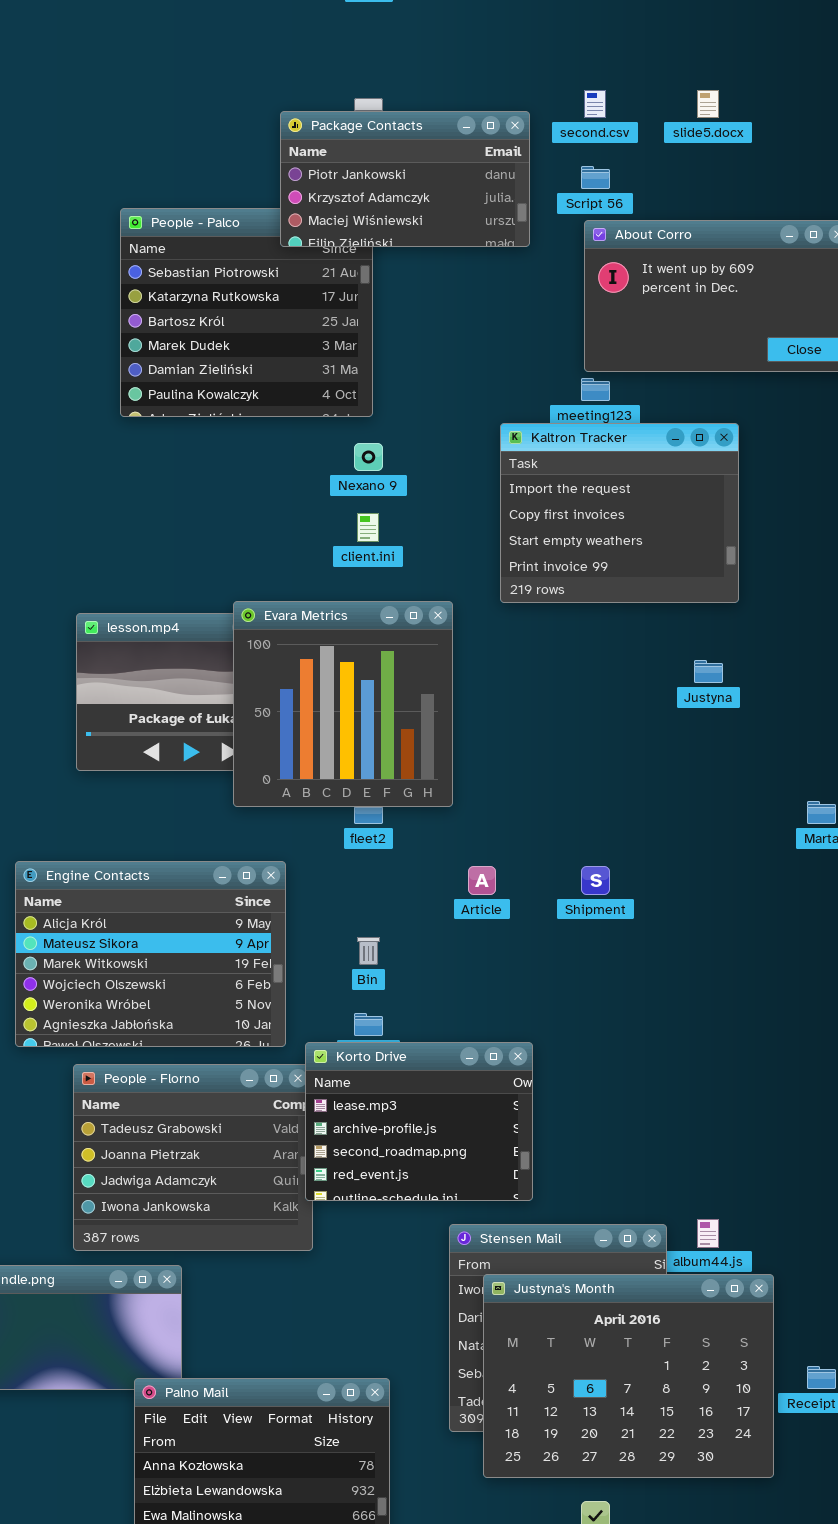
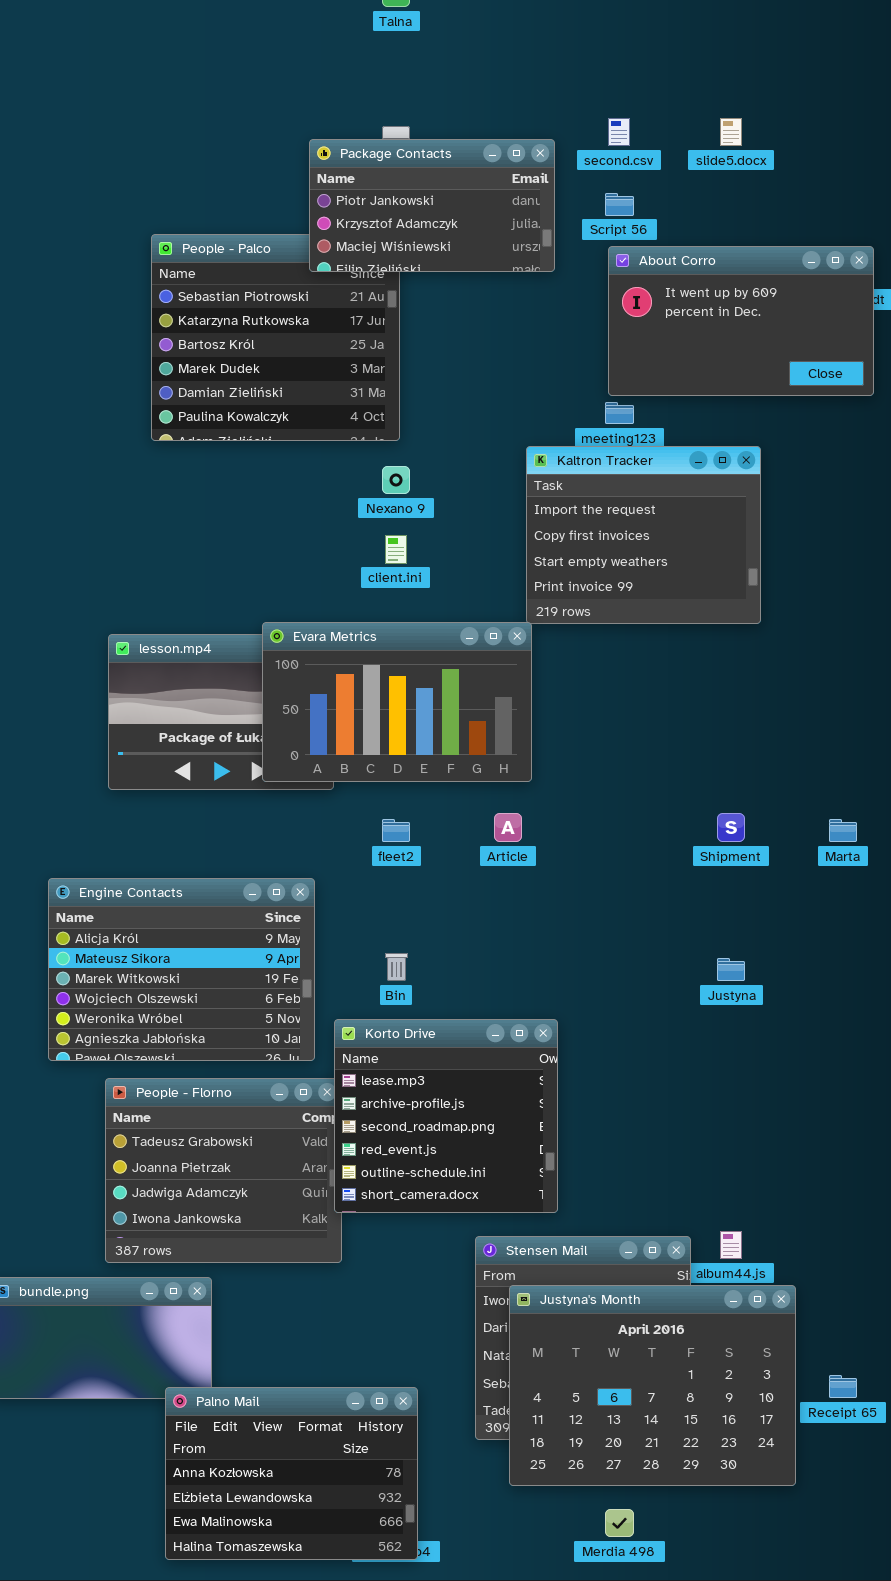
Evara Metrics: [233,601,453,807] -> [262,622,532,782], resized
Justyna: [694,660,723,683] -> [717,958,745,981], moved
Article: [468,866,496,895] -> [494,813,522,842], moved
Shipment: [581,866,610,895] -> [717,813,745,842], moved
Korto Drive: [305,1042,533,1201] -> [334,1019,558,1213], resized

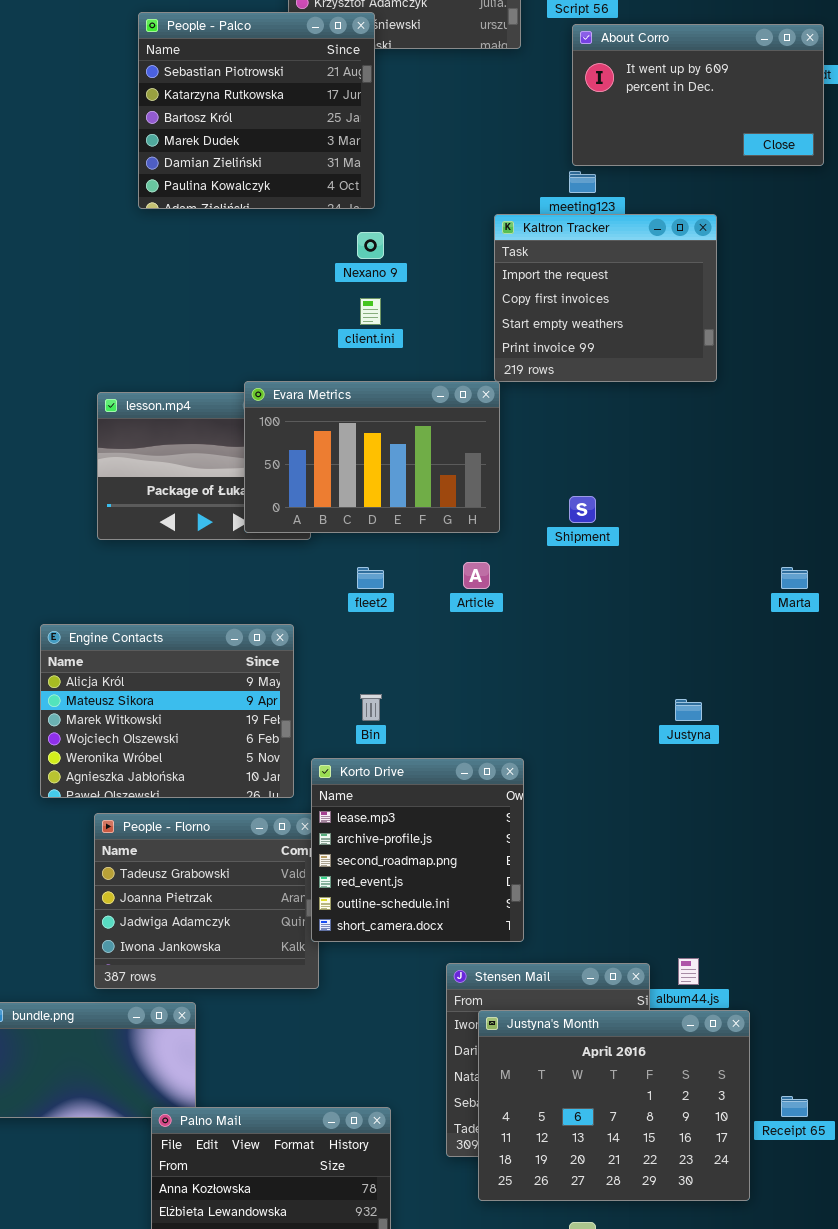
People - Palco: [151,234,400,441] -> [138,12,375,209], raised
Shipment: [717,813,745,842] -> [569,496,596,523], moved

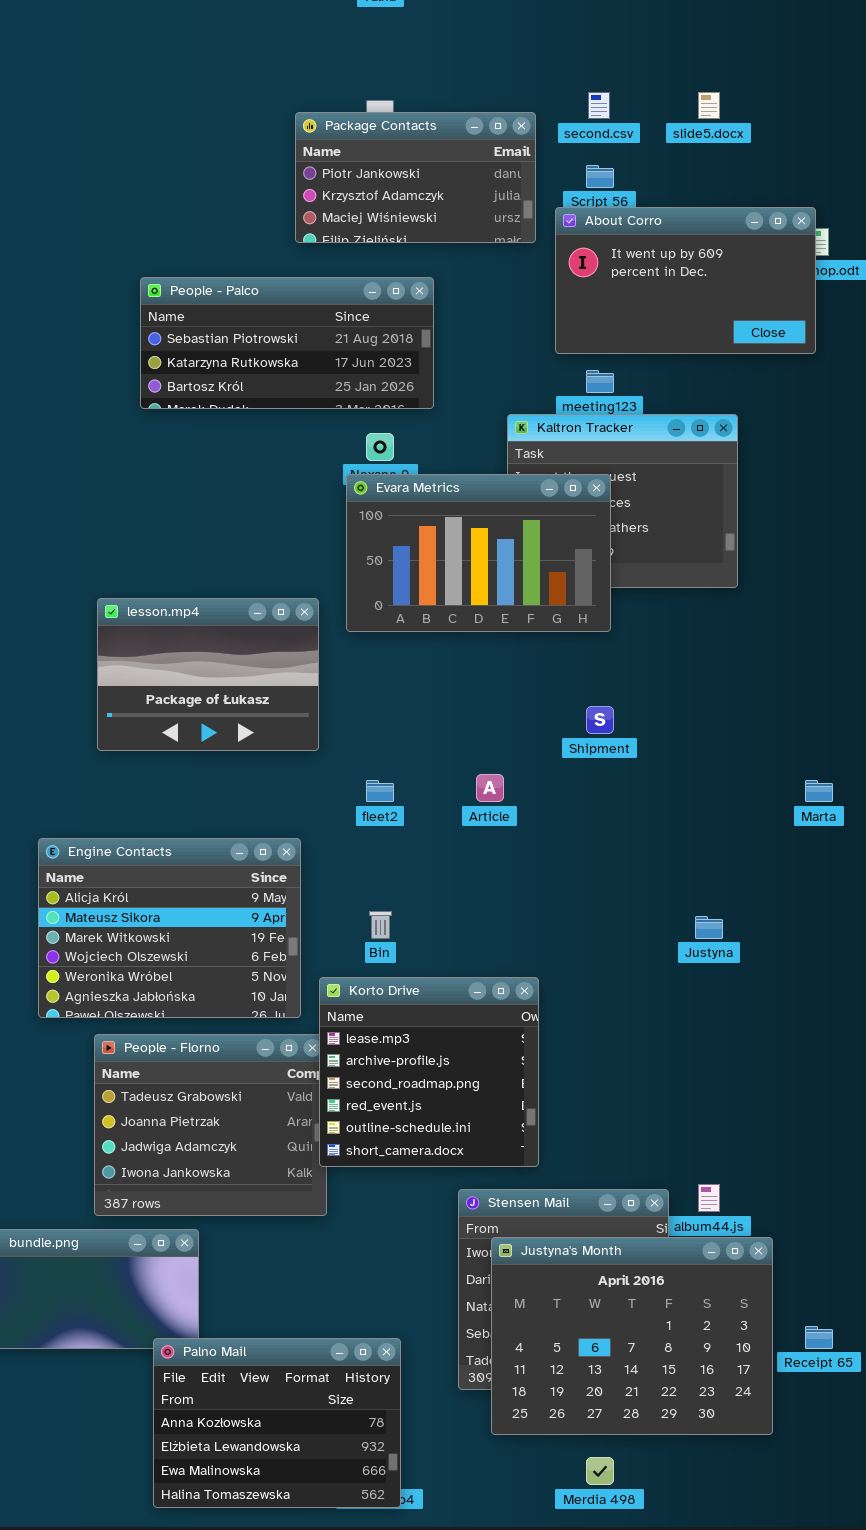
People - Palco: [138,12,375,209] -> [140,277,434,409], resized
About Corro: [572,24,824,166] -> [555,207,816,354], moved
Evara Metrics: [244,381,500,533] -> [346,474,611,632], moved

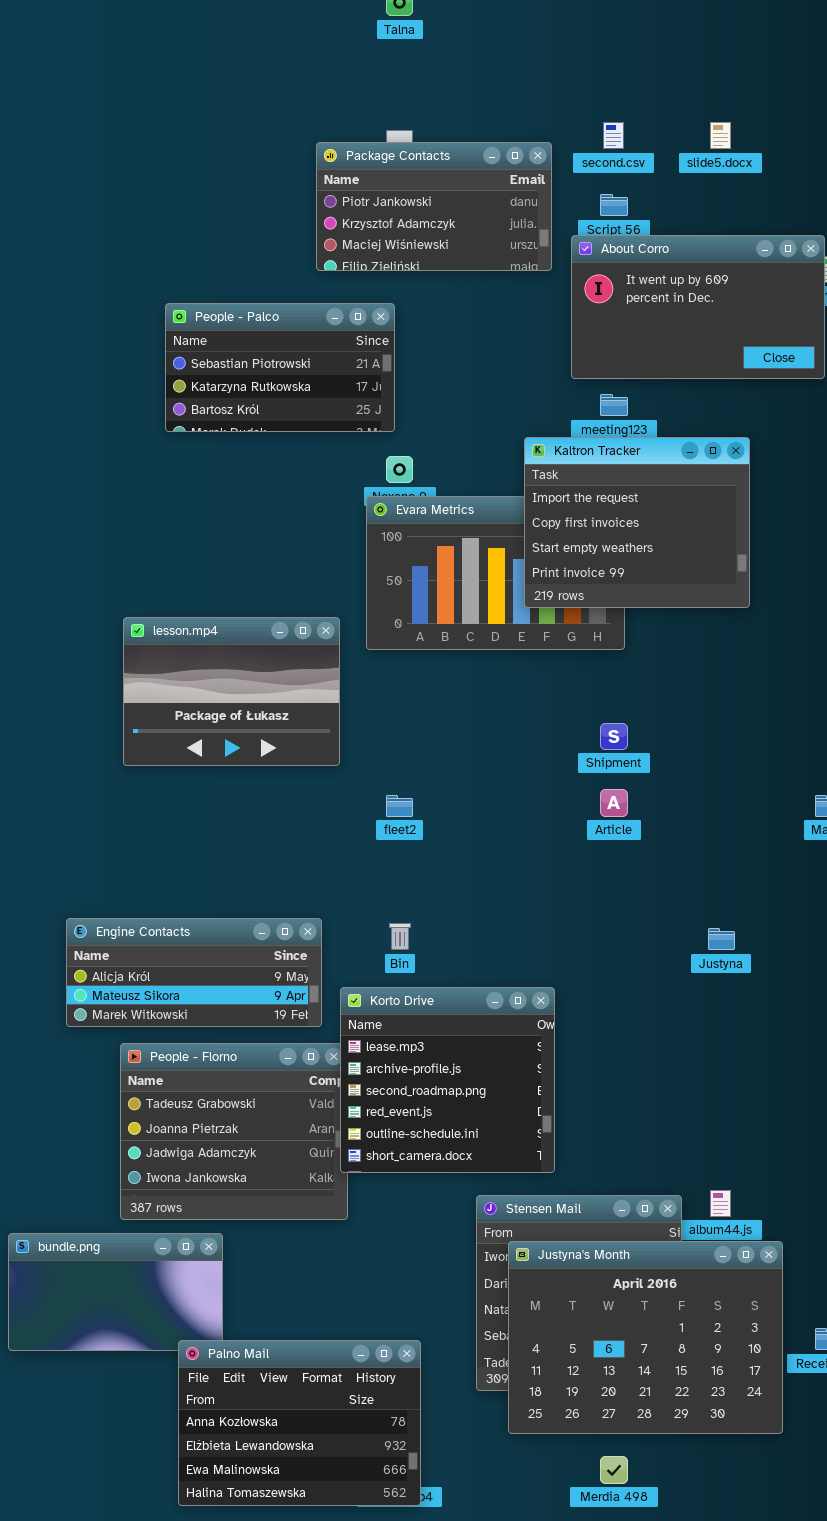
People - Palco: [140,277,434,409] -> [165,303,395,432], resized
Kaltron Tracker: [507,414,738,588] -> [524,437,750,608], raised
Article: [476,774,504,802] -> [600,789,628,817], moved
Engine Contacts: [38,838,301,1018] -> [66,918,322,1027], resized

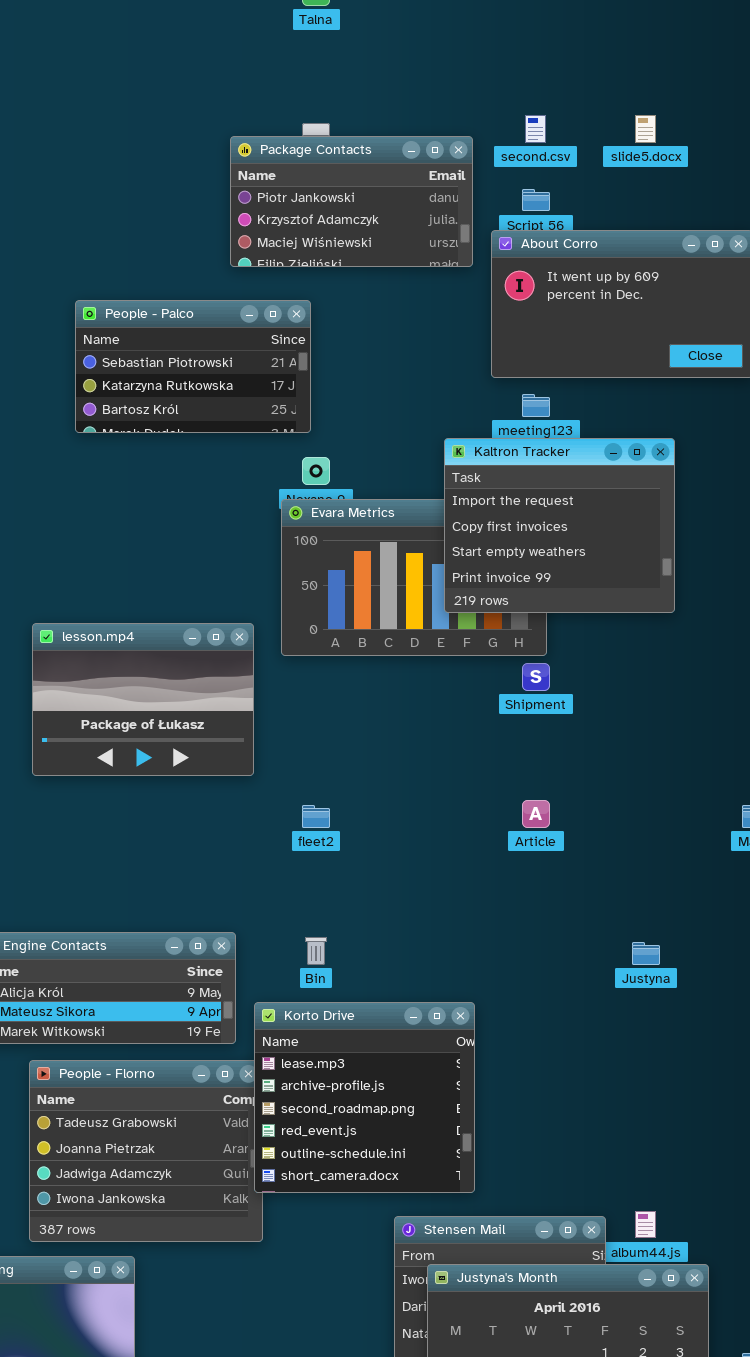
Shipment: [600,723,628,750] -> [522,663,550,691], moved

